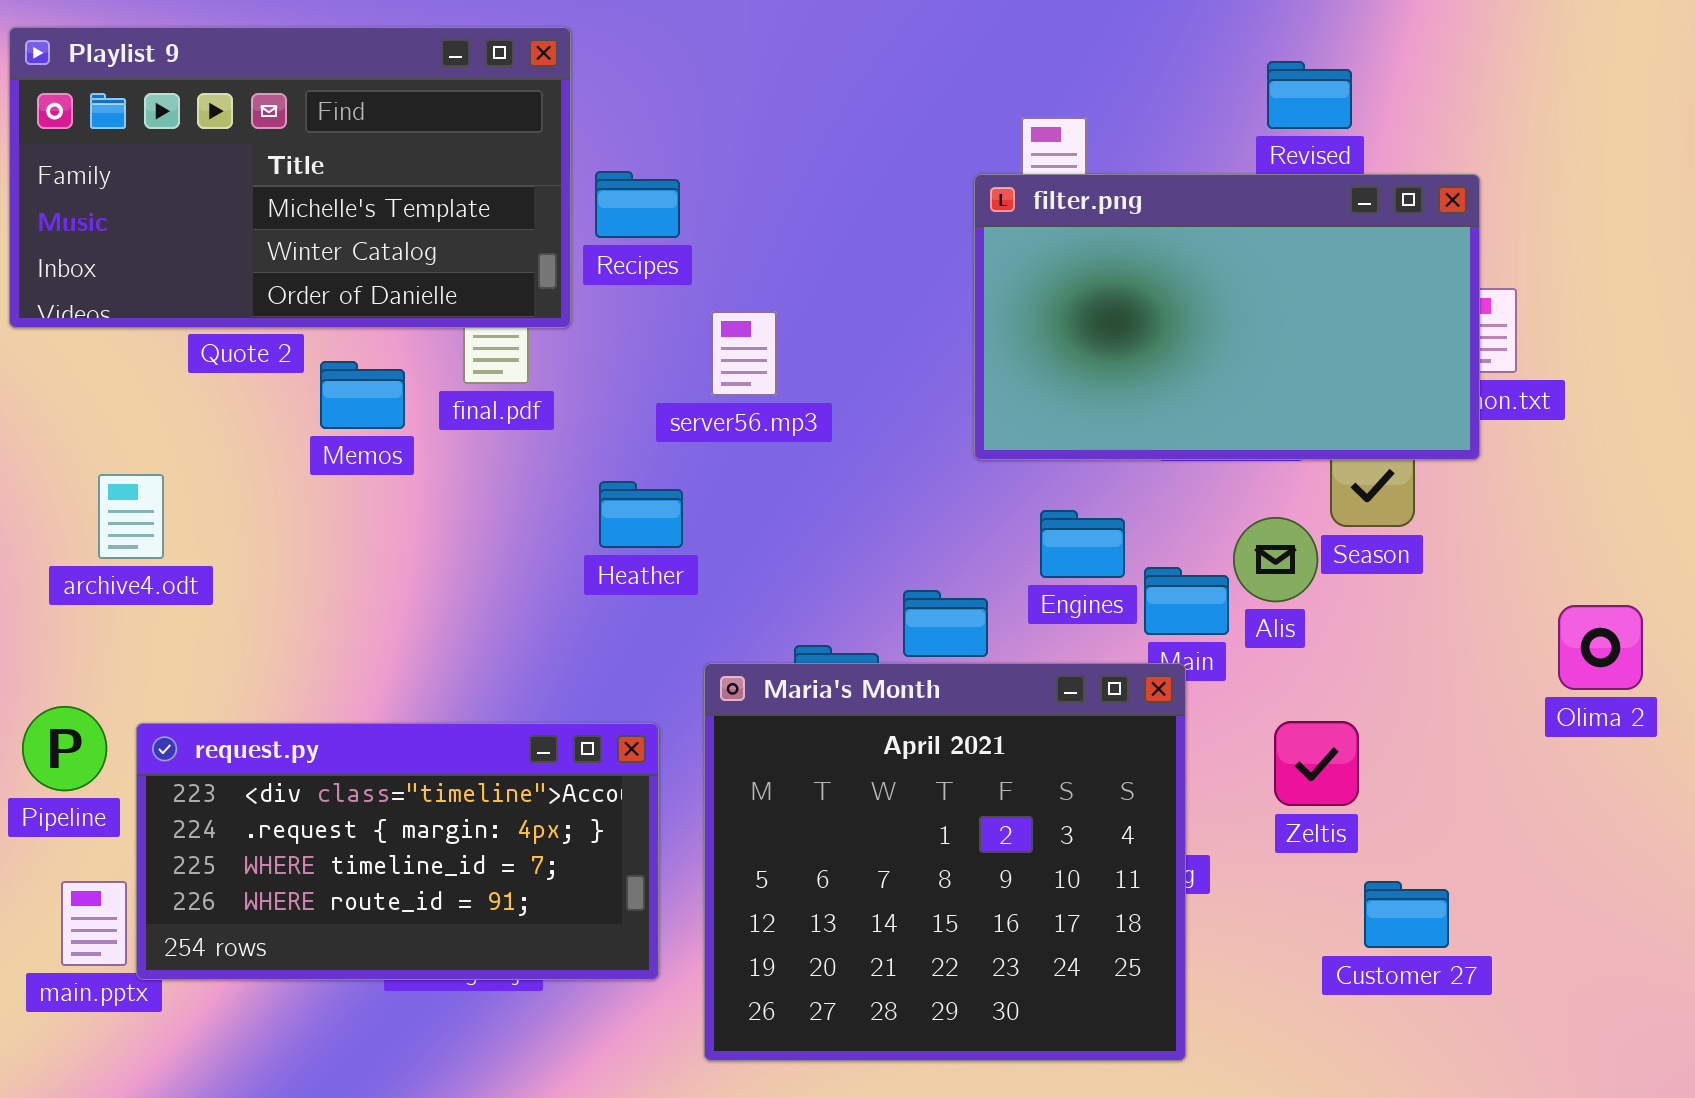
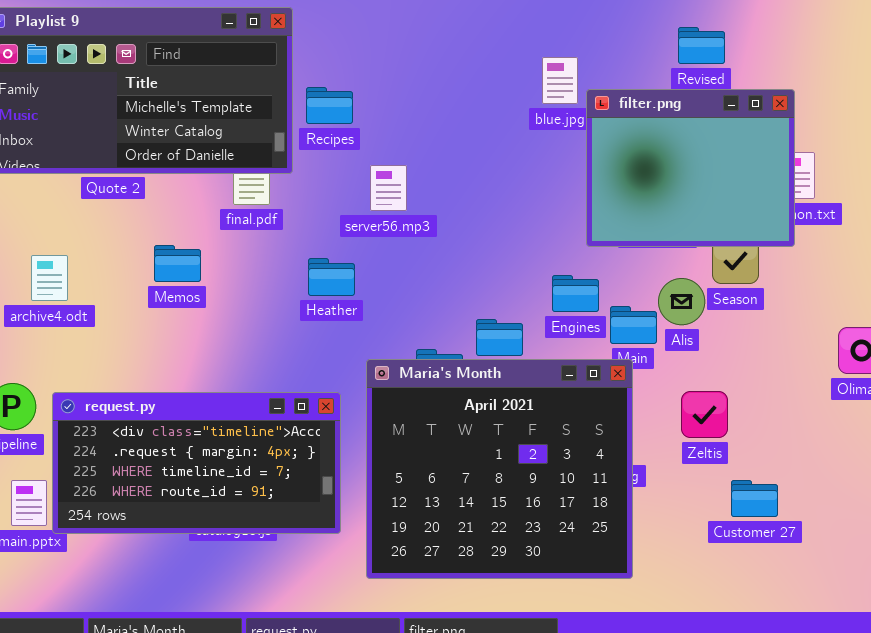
filter.png: [974,174,1480,460] -> [586,89,795,247], resized
Memos: [320,361,405,429] -> [154,245,201,282], moved

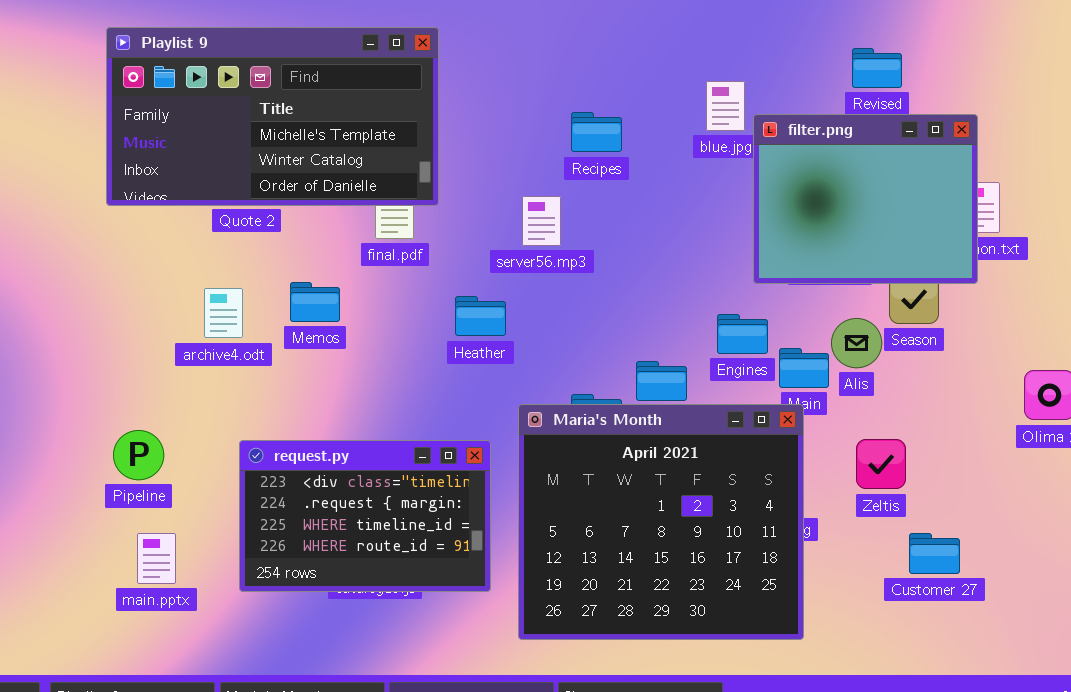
Recipes: [306,87,353,124] -> [571,112,622,152], moved
archive4.odt: [31,255,68,301] -> [204,288,243,338], moved
request.py: [52,392,341,534] -> [239,440,491,592], resized

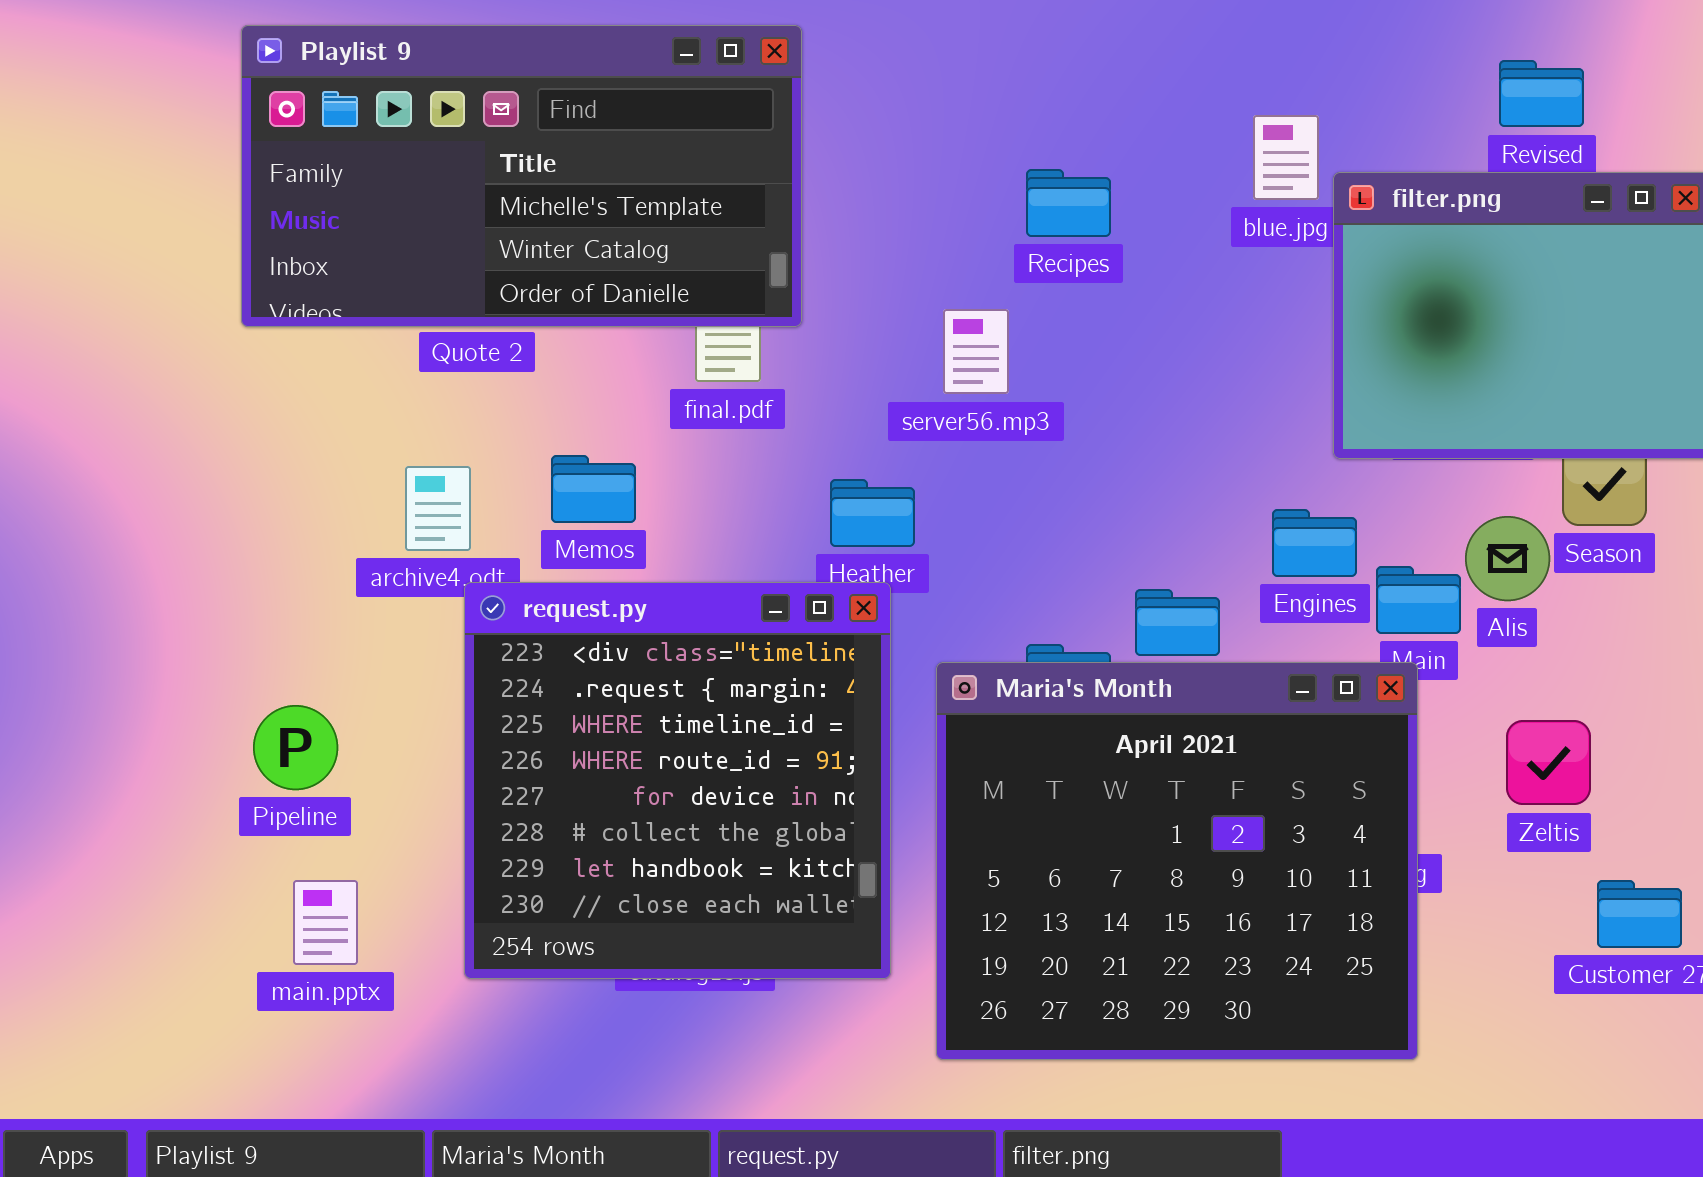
request.py: [239,440,491,592] -> [464,582,891,979], resized

